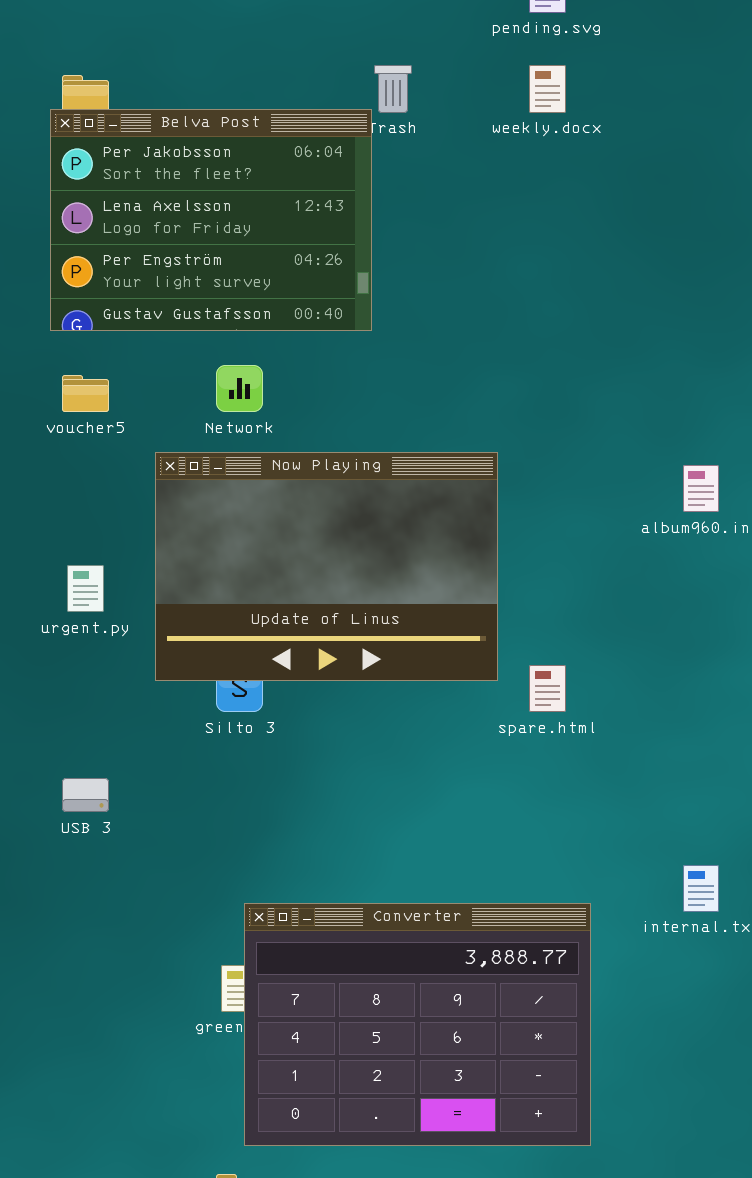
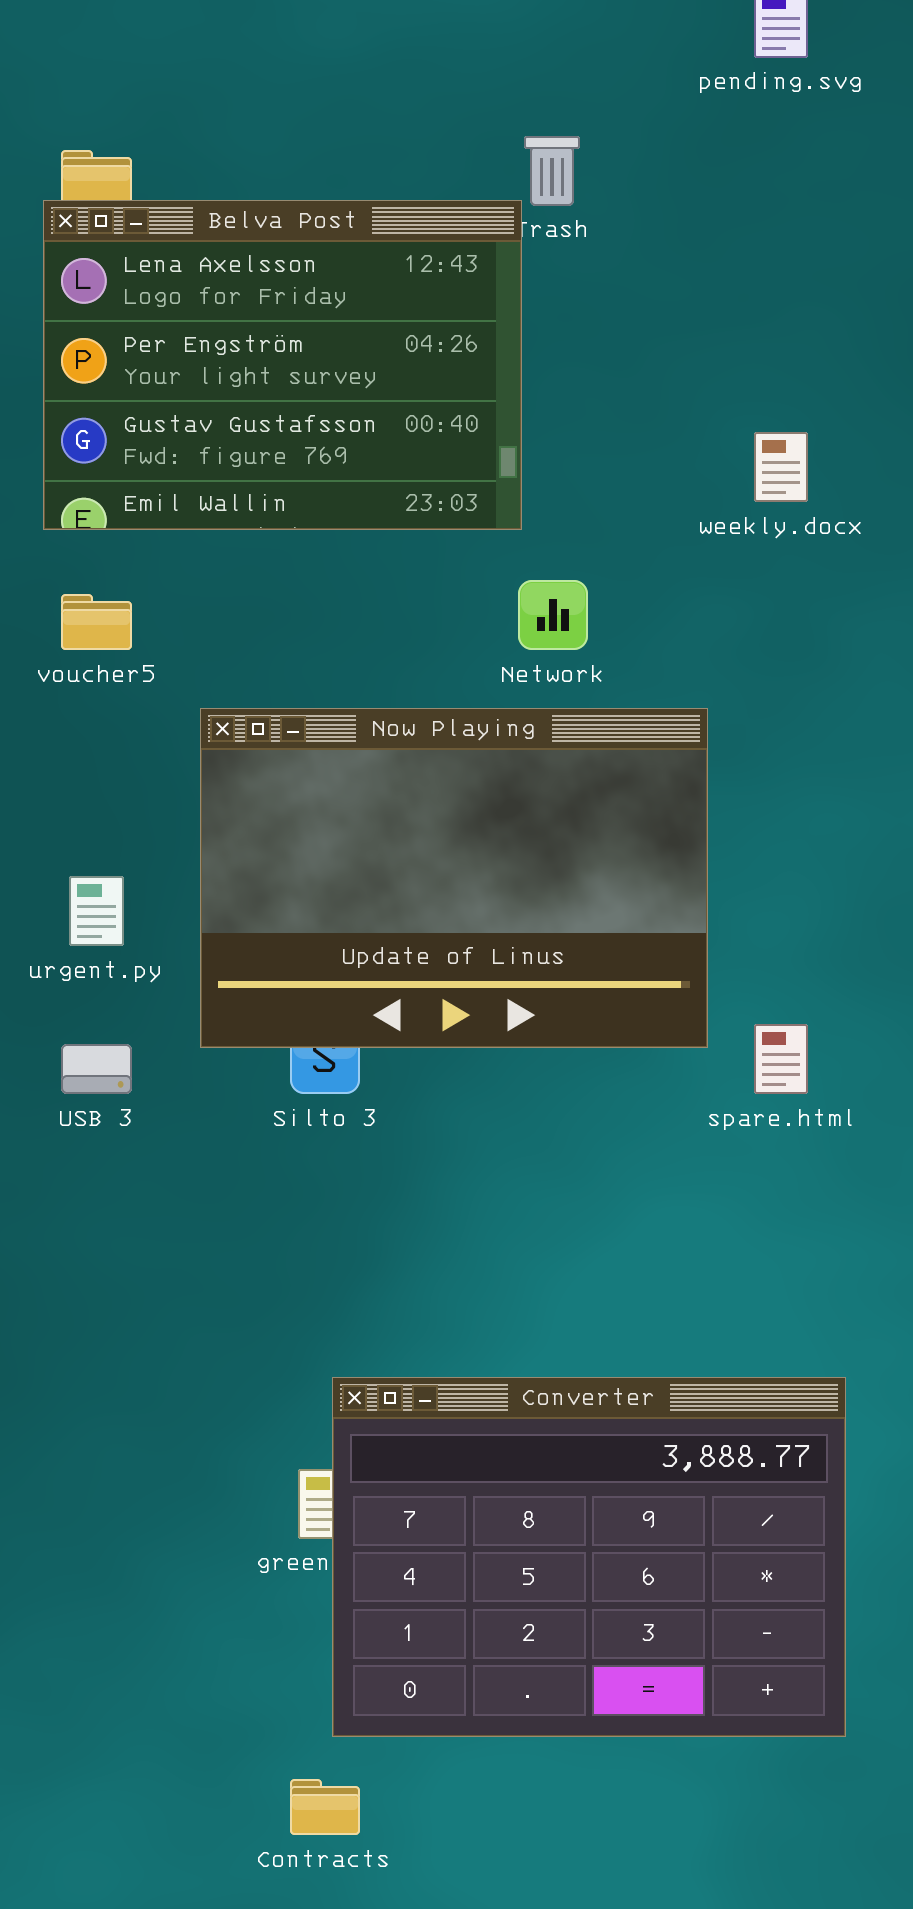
weekly.docx: [529,65,566,113] -> [754,432,808,502], moved
Belva Post: [50,109,372,331] -> [43,200,522,530], scrolled down 1 row
Network: [216,365,263,412] -> [518,580,588,650], moved
USB 3: [62,778,109,812] -> [61,1044,132,1094], moved

